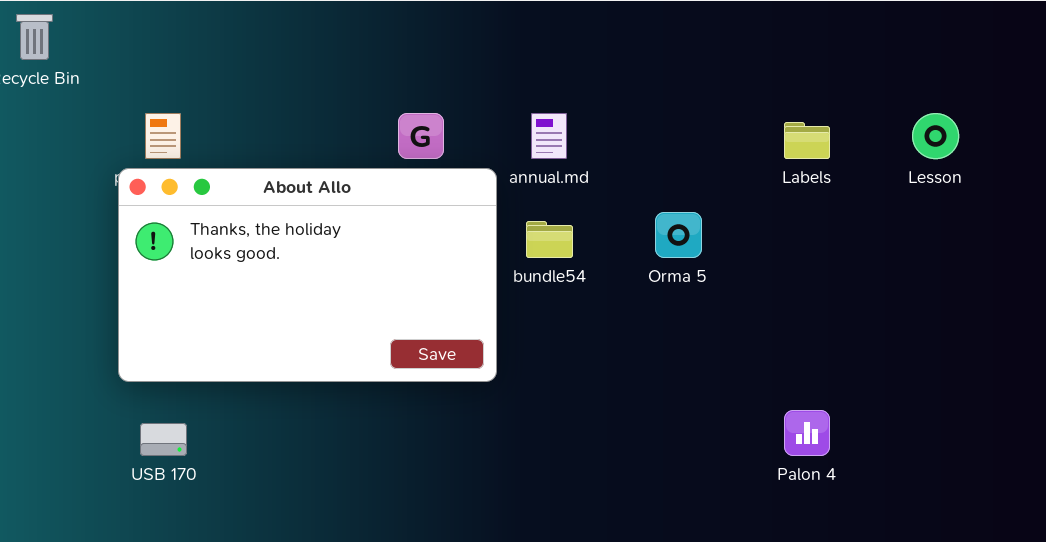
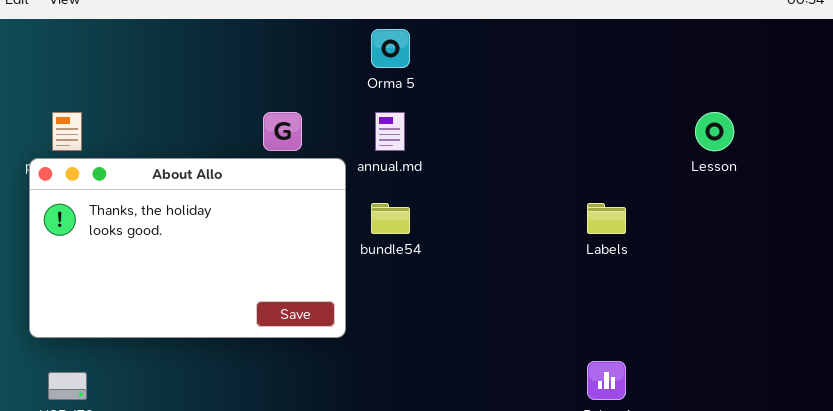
Labels: [784,122,830,159] -> [587,203,626,234], moved
Orma 5: [655,212,702,258] -> [371,29,410,68], moved

